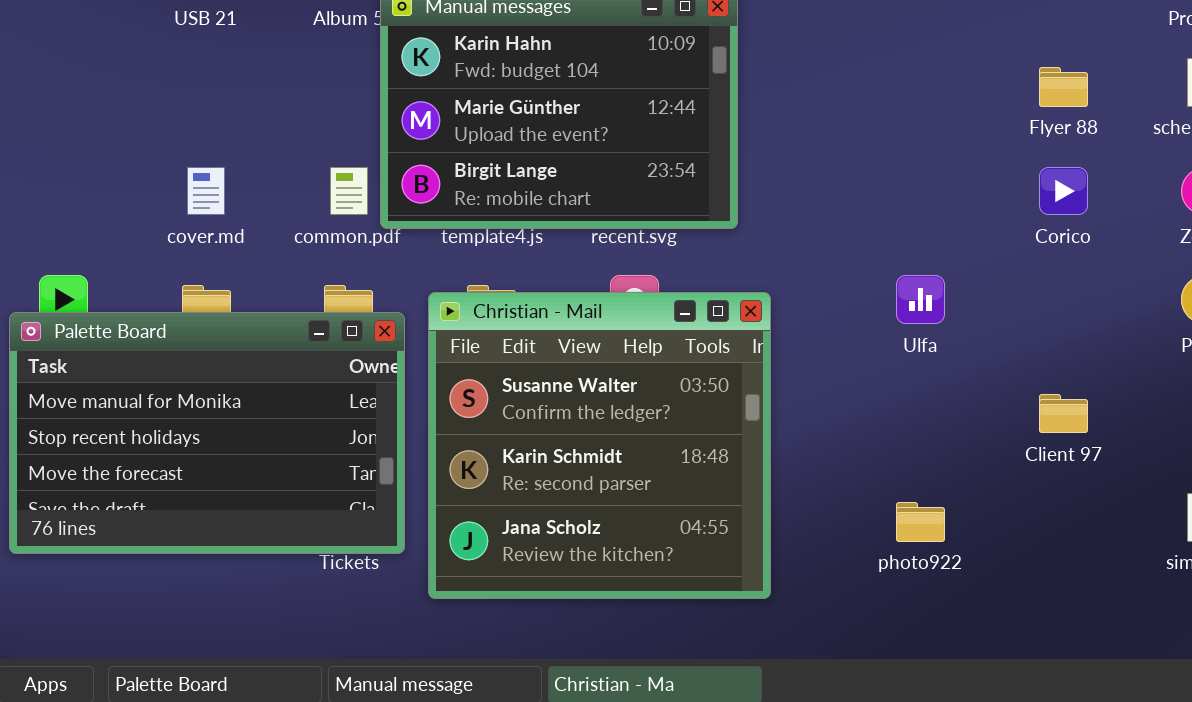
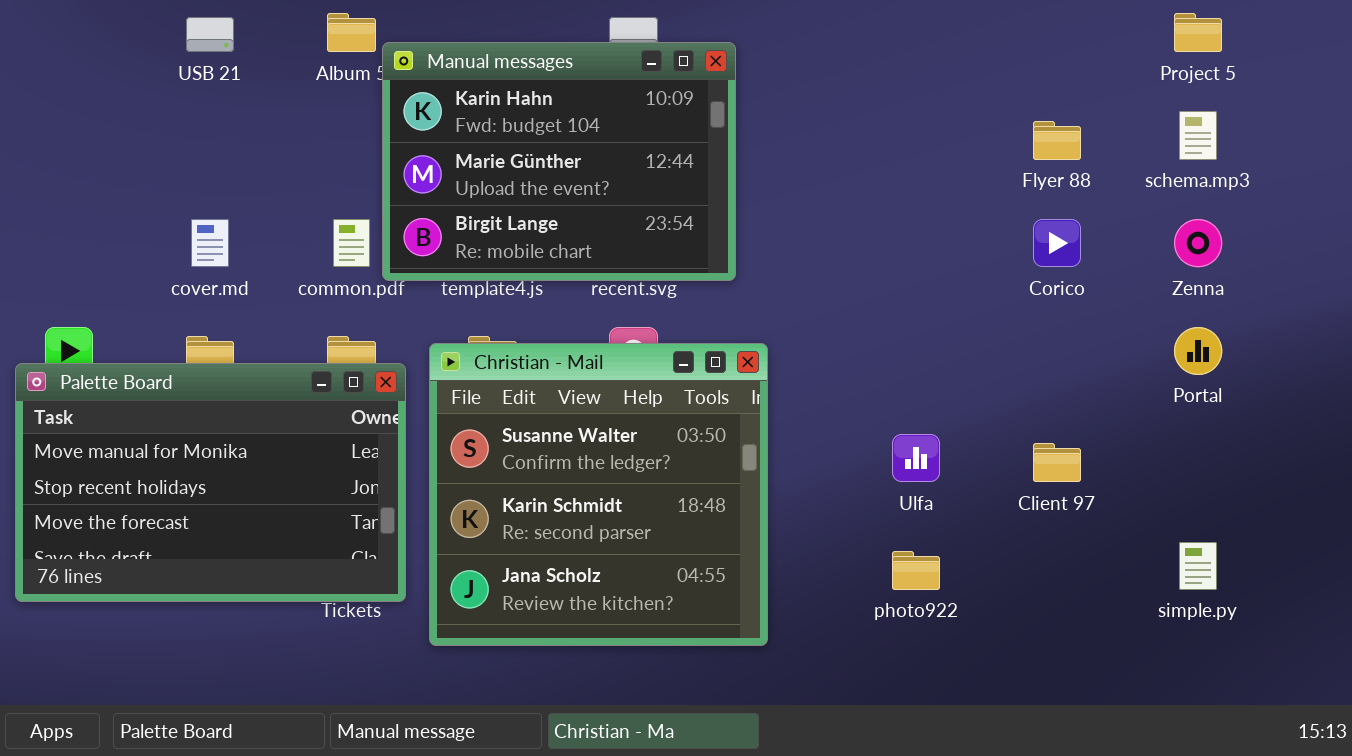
Ulfa: [896,275,945,324] -> [892,434,940,482], moved

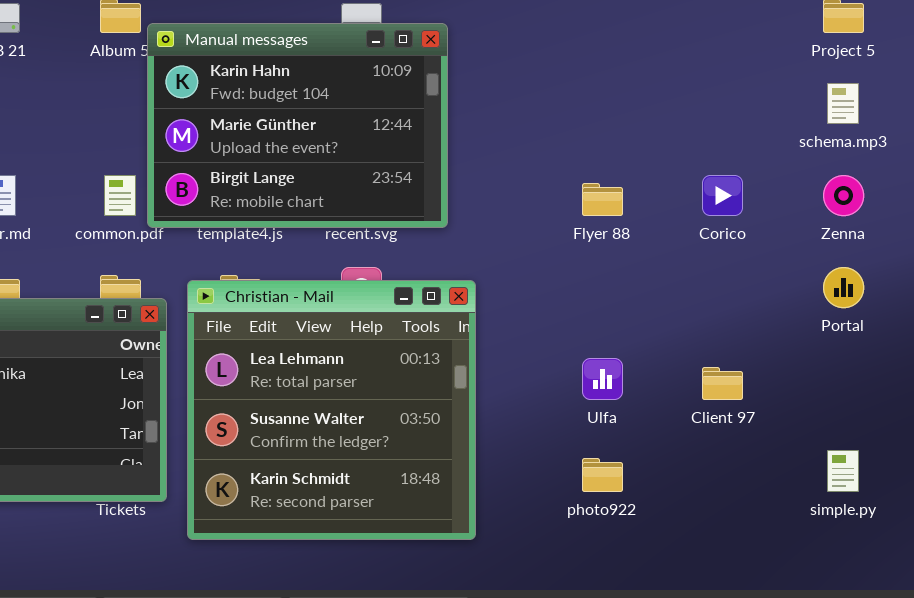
Flyer 88: [1033,121,1081,160] -> [582,183,623,216], moved
Christian - Mail: [429,343,768,646] -> [187,280,476,540], scrolled up 1 row

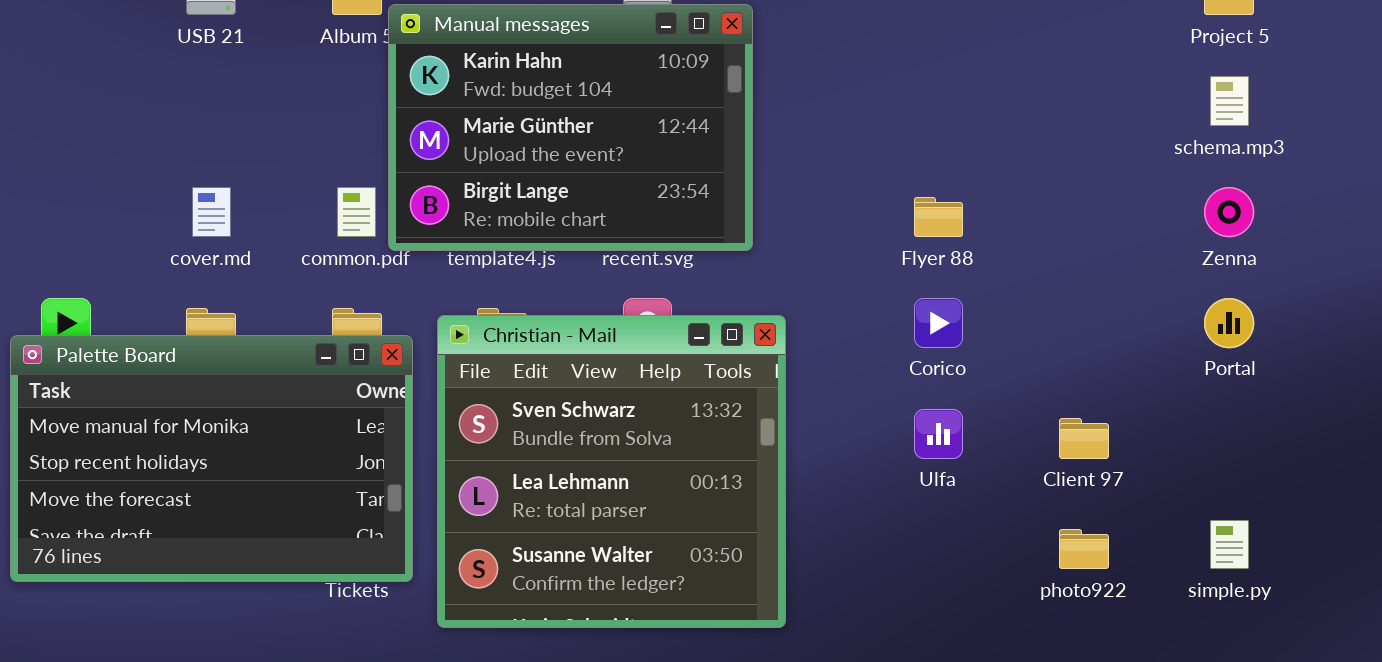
Corico: [702,175,743,216] -> [914,298,963,348], moved
Christian - Mail: [187,280,476,540] -> [437,315,786,628], scrolled up 1 row
photo922: [582,458,623,492] -> [1059,529,1109,569], moved

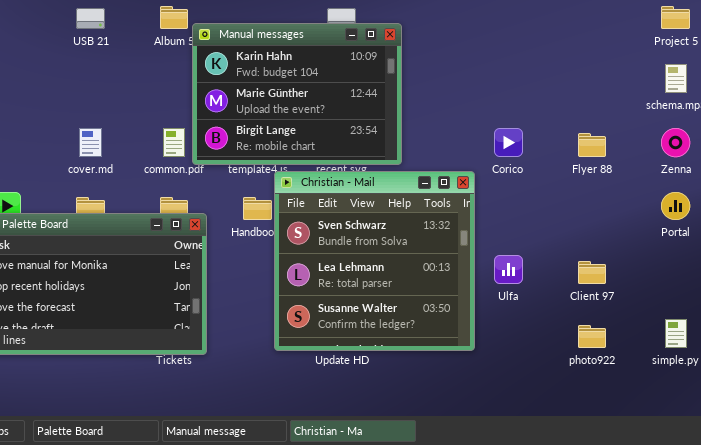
Flyer 88: [914,197,963,237] -> [578,133,606,157], moved
Corico: [914,298,963,348] -> [494,128,523,157], moved
Christian - Mail: [437,315,786,628] -> [274,171,475,351], moved

